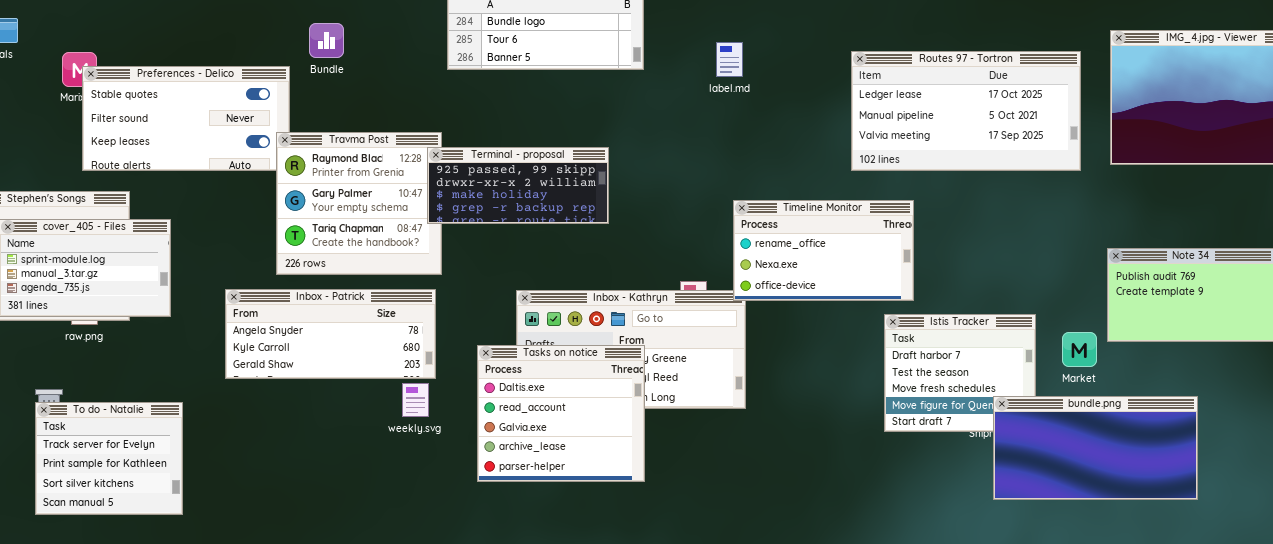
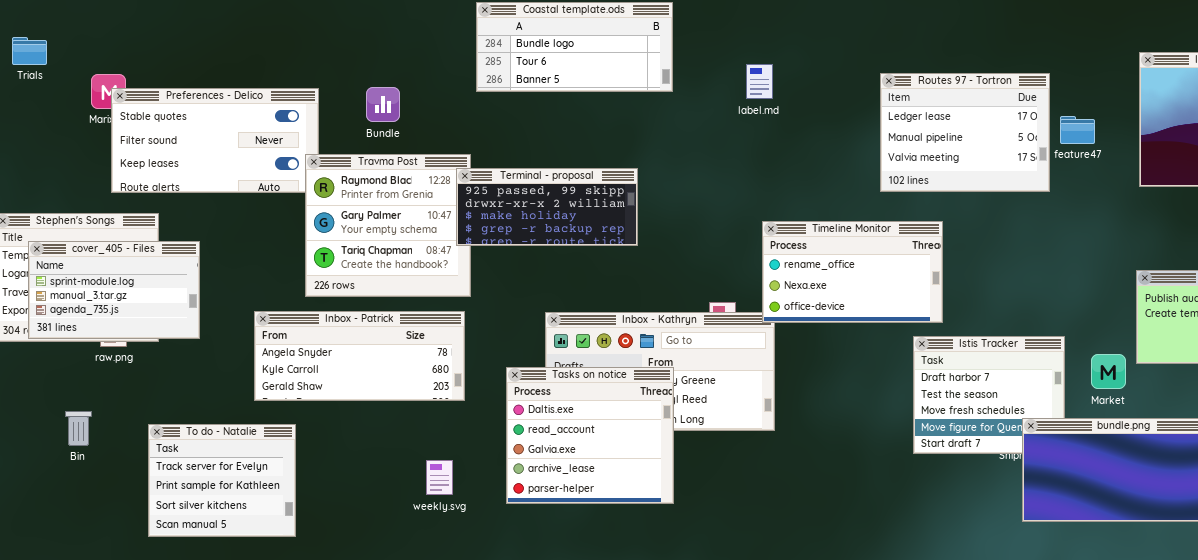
Bundle: [309,23,344,58] -> [366,87,400,122], moved
Routes 97 - Tortron: [851,51,1081,171] -> [880,73,1050,192], resized
weekly.svg: [402,383,429,417] -> [426,460,453,495], moved
To do - Natalie: [35,402,183,515] -> [148,424,296,537], moved

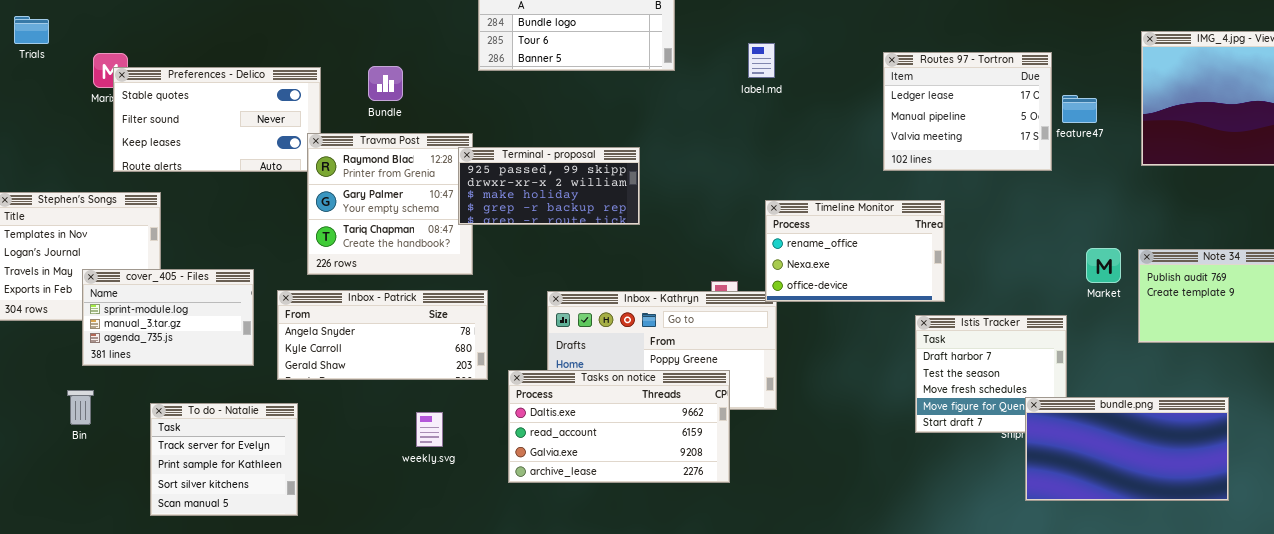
cover_405 - Files: [28,241,200,339] -> [82,269,254,366], moved
Inbox - Patrick: [254,311,465,401] -> [277,290,488,380], moved
Market: [1091,354,1126,389] -> [1086,248,1121,283], moved
Tasks on notice: [506,367,674,504] -> [508,370,730,483], resized
weekly.svg: [426,460,453,495] -> [416,412,443,447], moved

